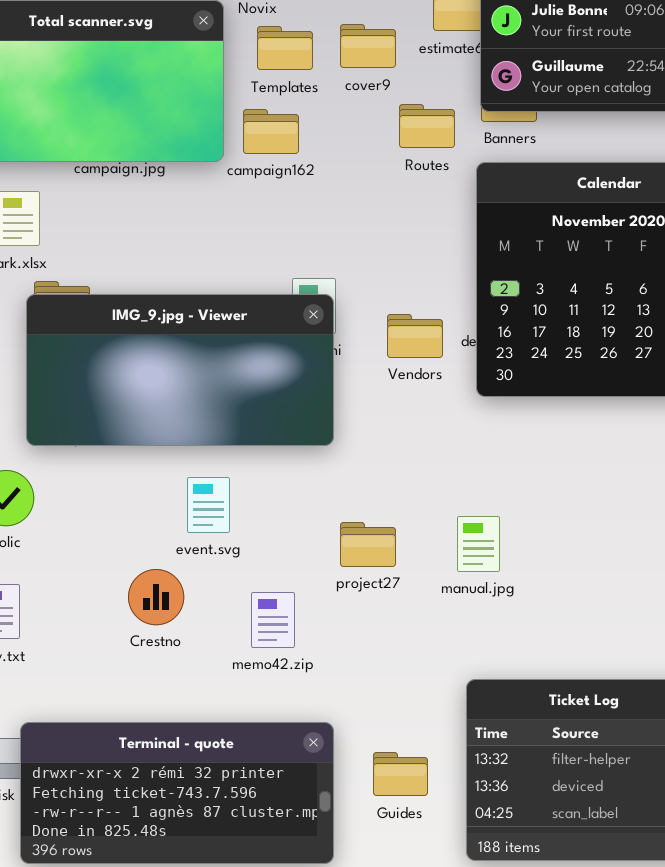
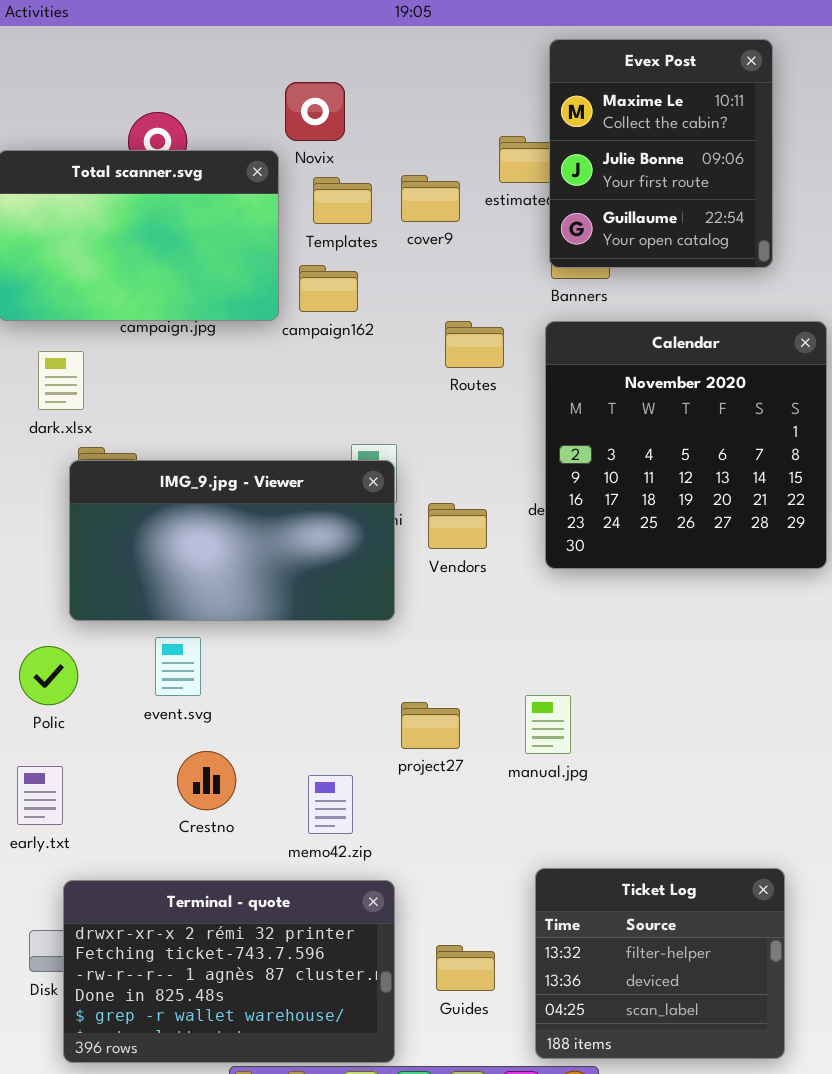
Routes: [399,104,455,148] -> [445,321,504,368], moved
Vendors: [387,314,443,358] -> [428,503,487,549], moved
event.svg: [187,477,230,533] -> [155,637,201,696], moved
Terminal - quote: [20,722,334,864] -> [63,880,395,1063], resized

